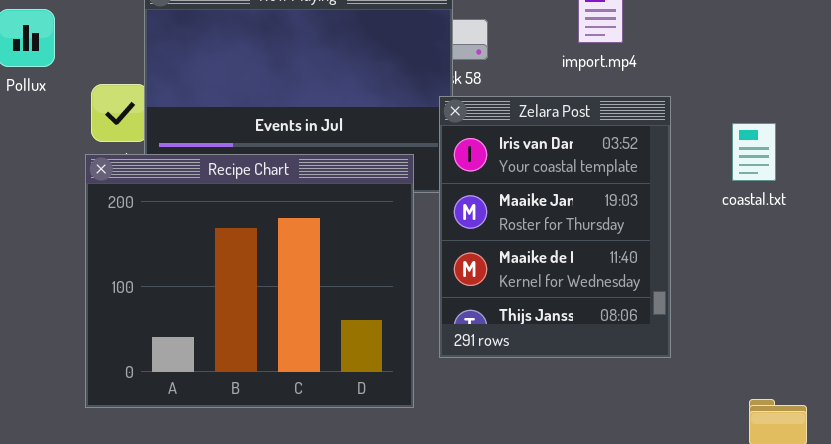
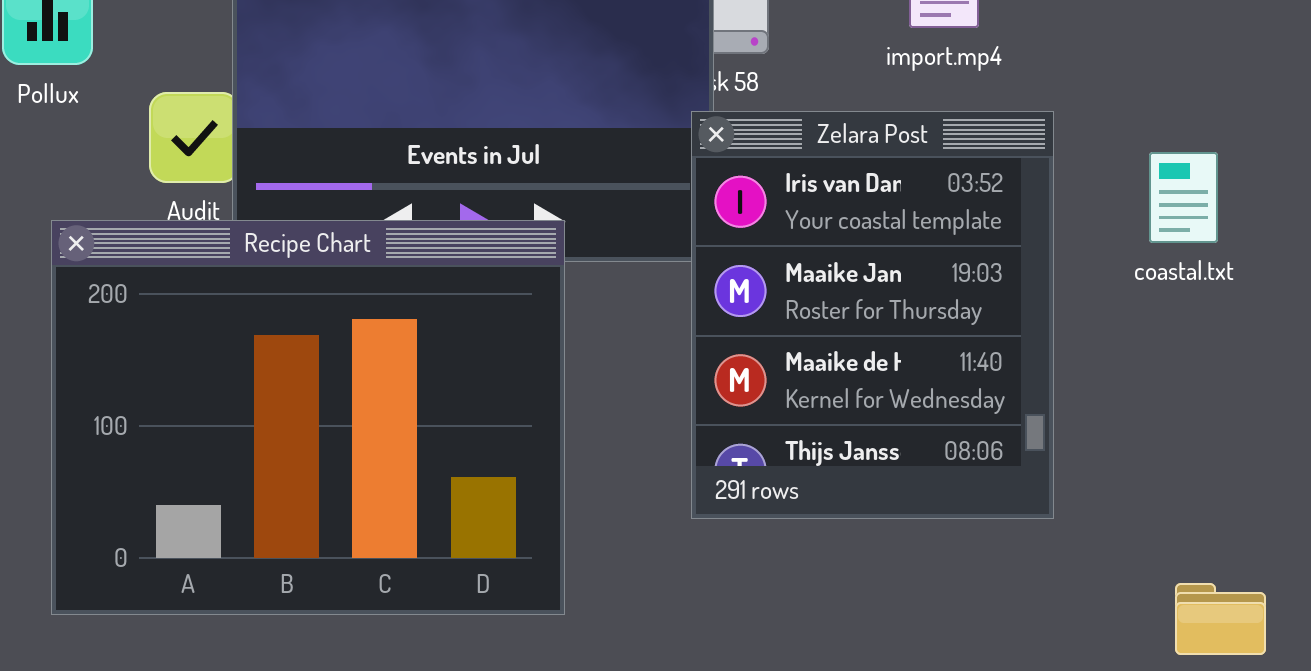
Recipe Chart: [85,154,414,408] -> [51,220,565,615], moved

